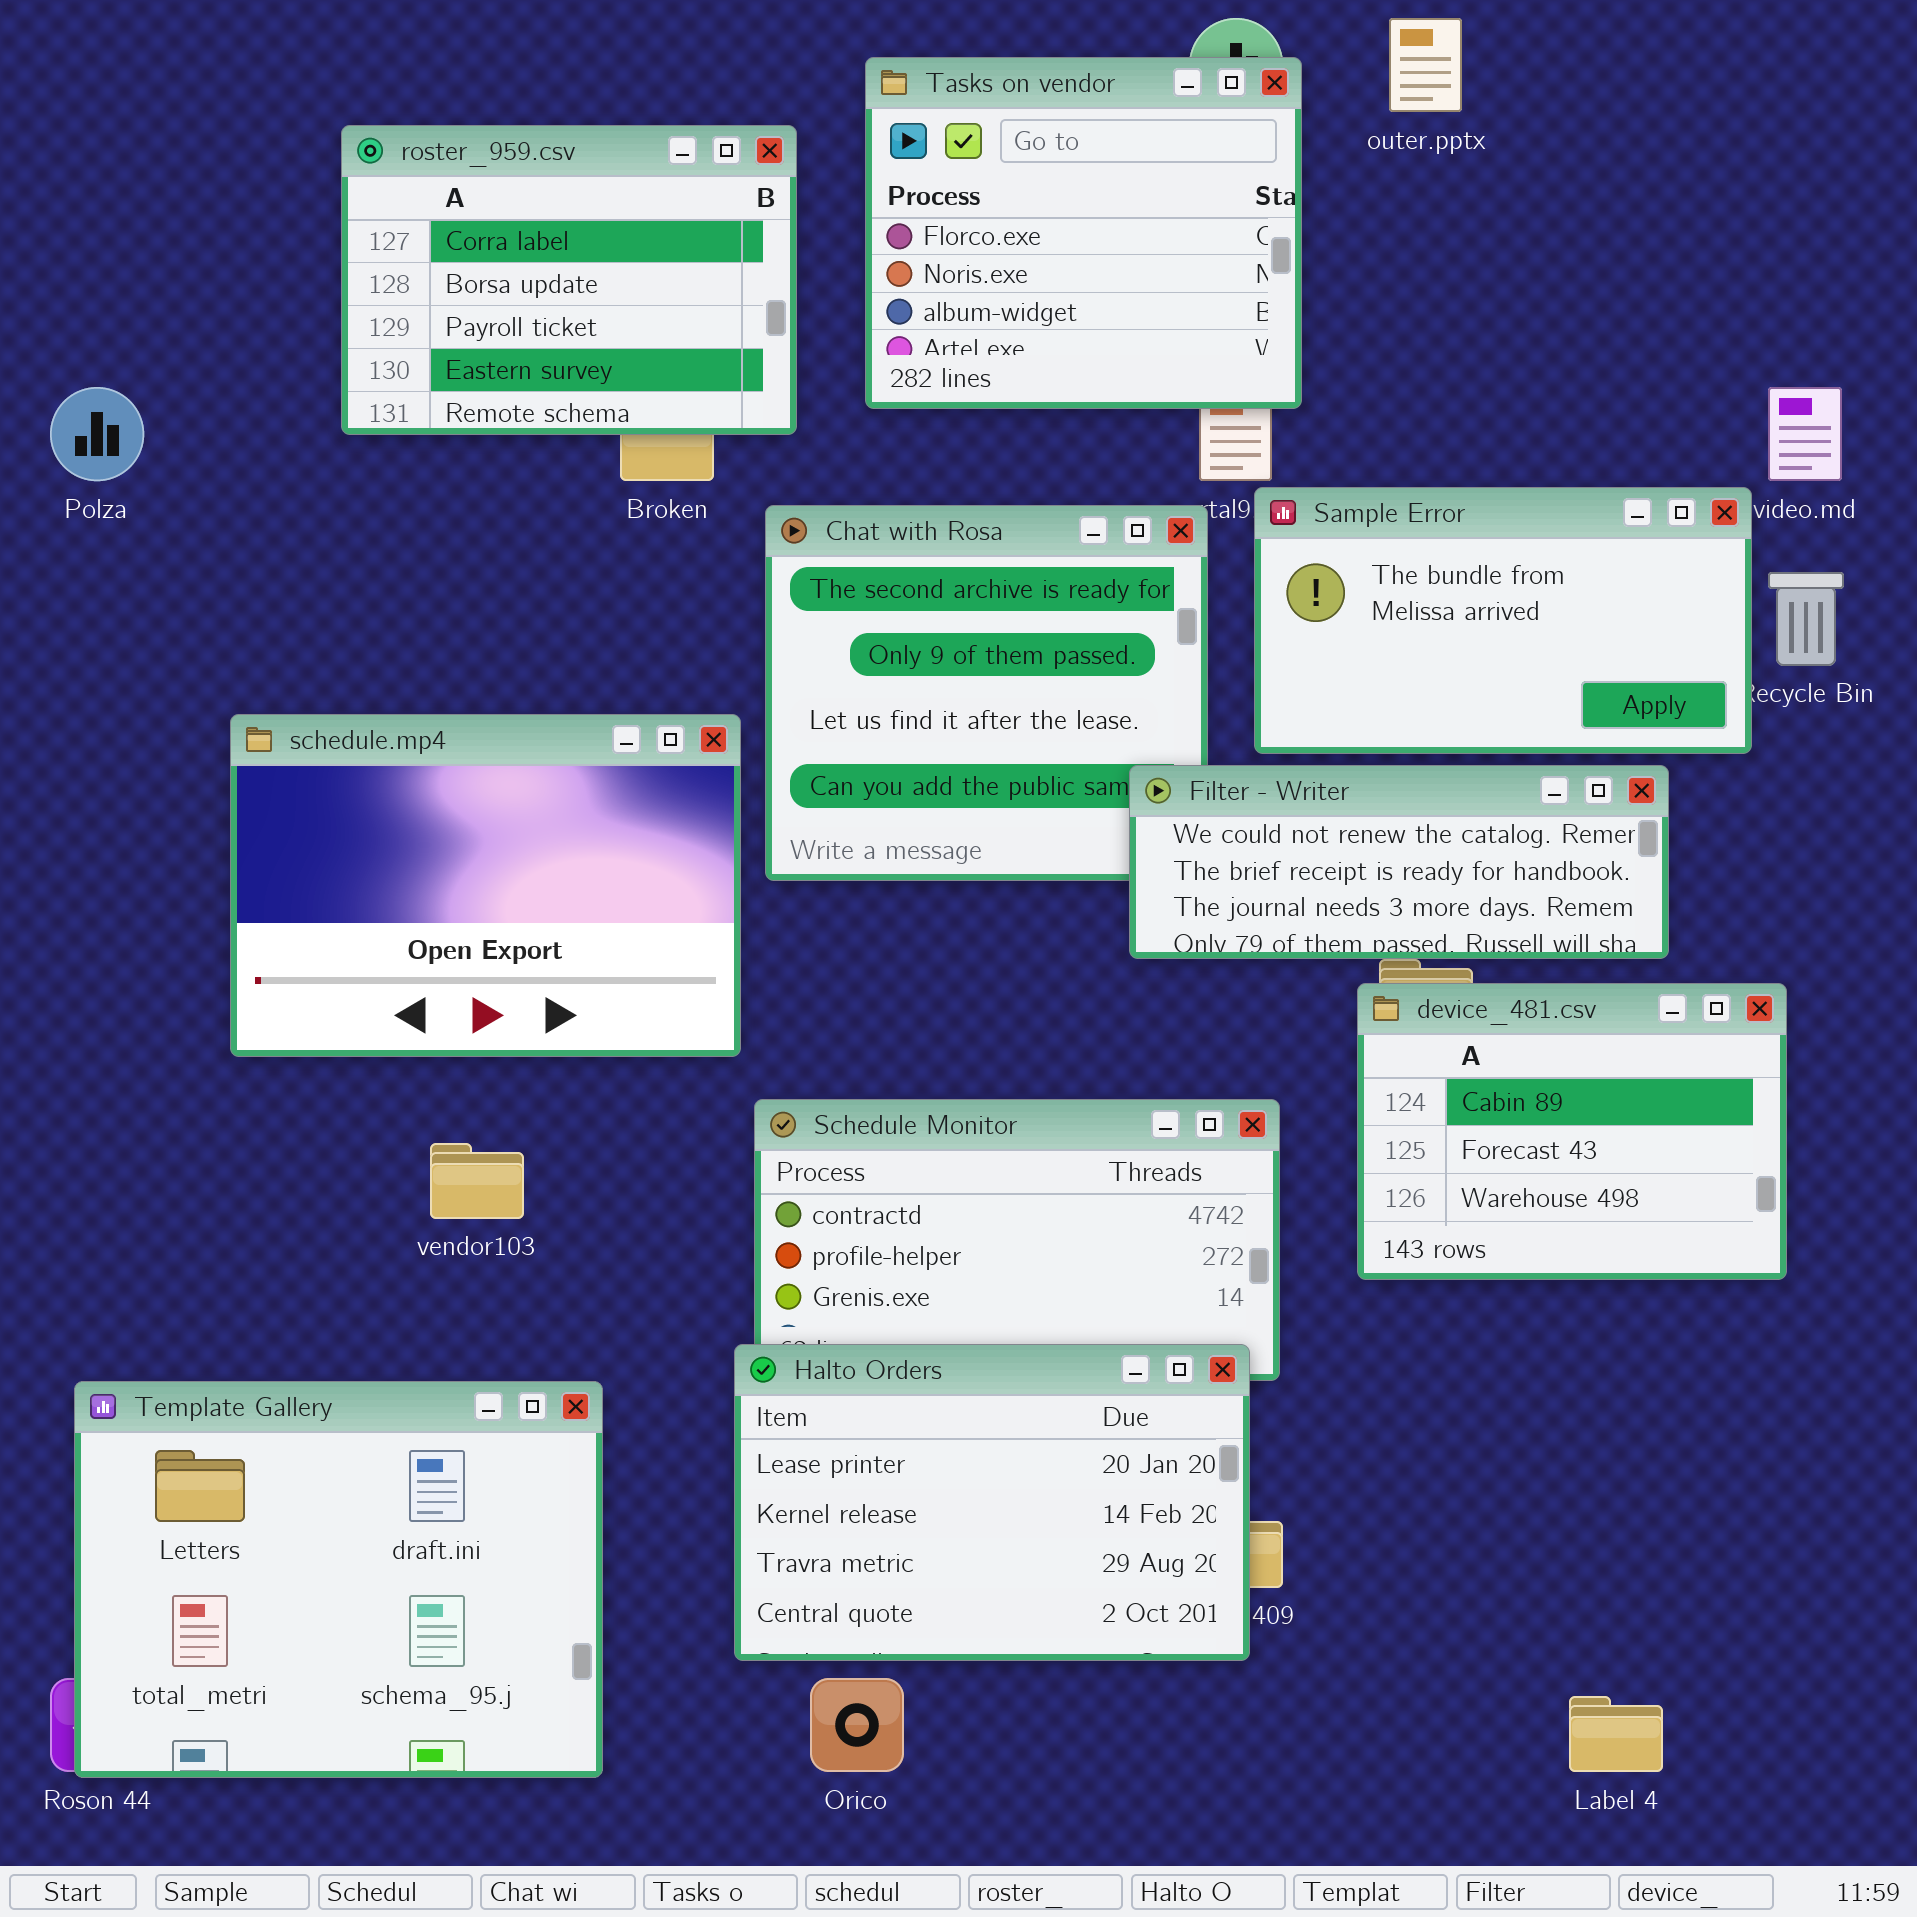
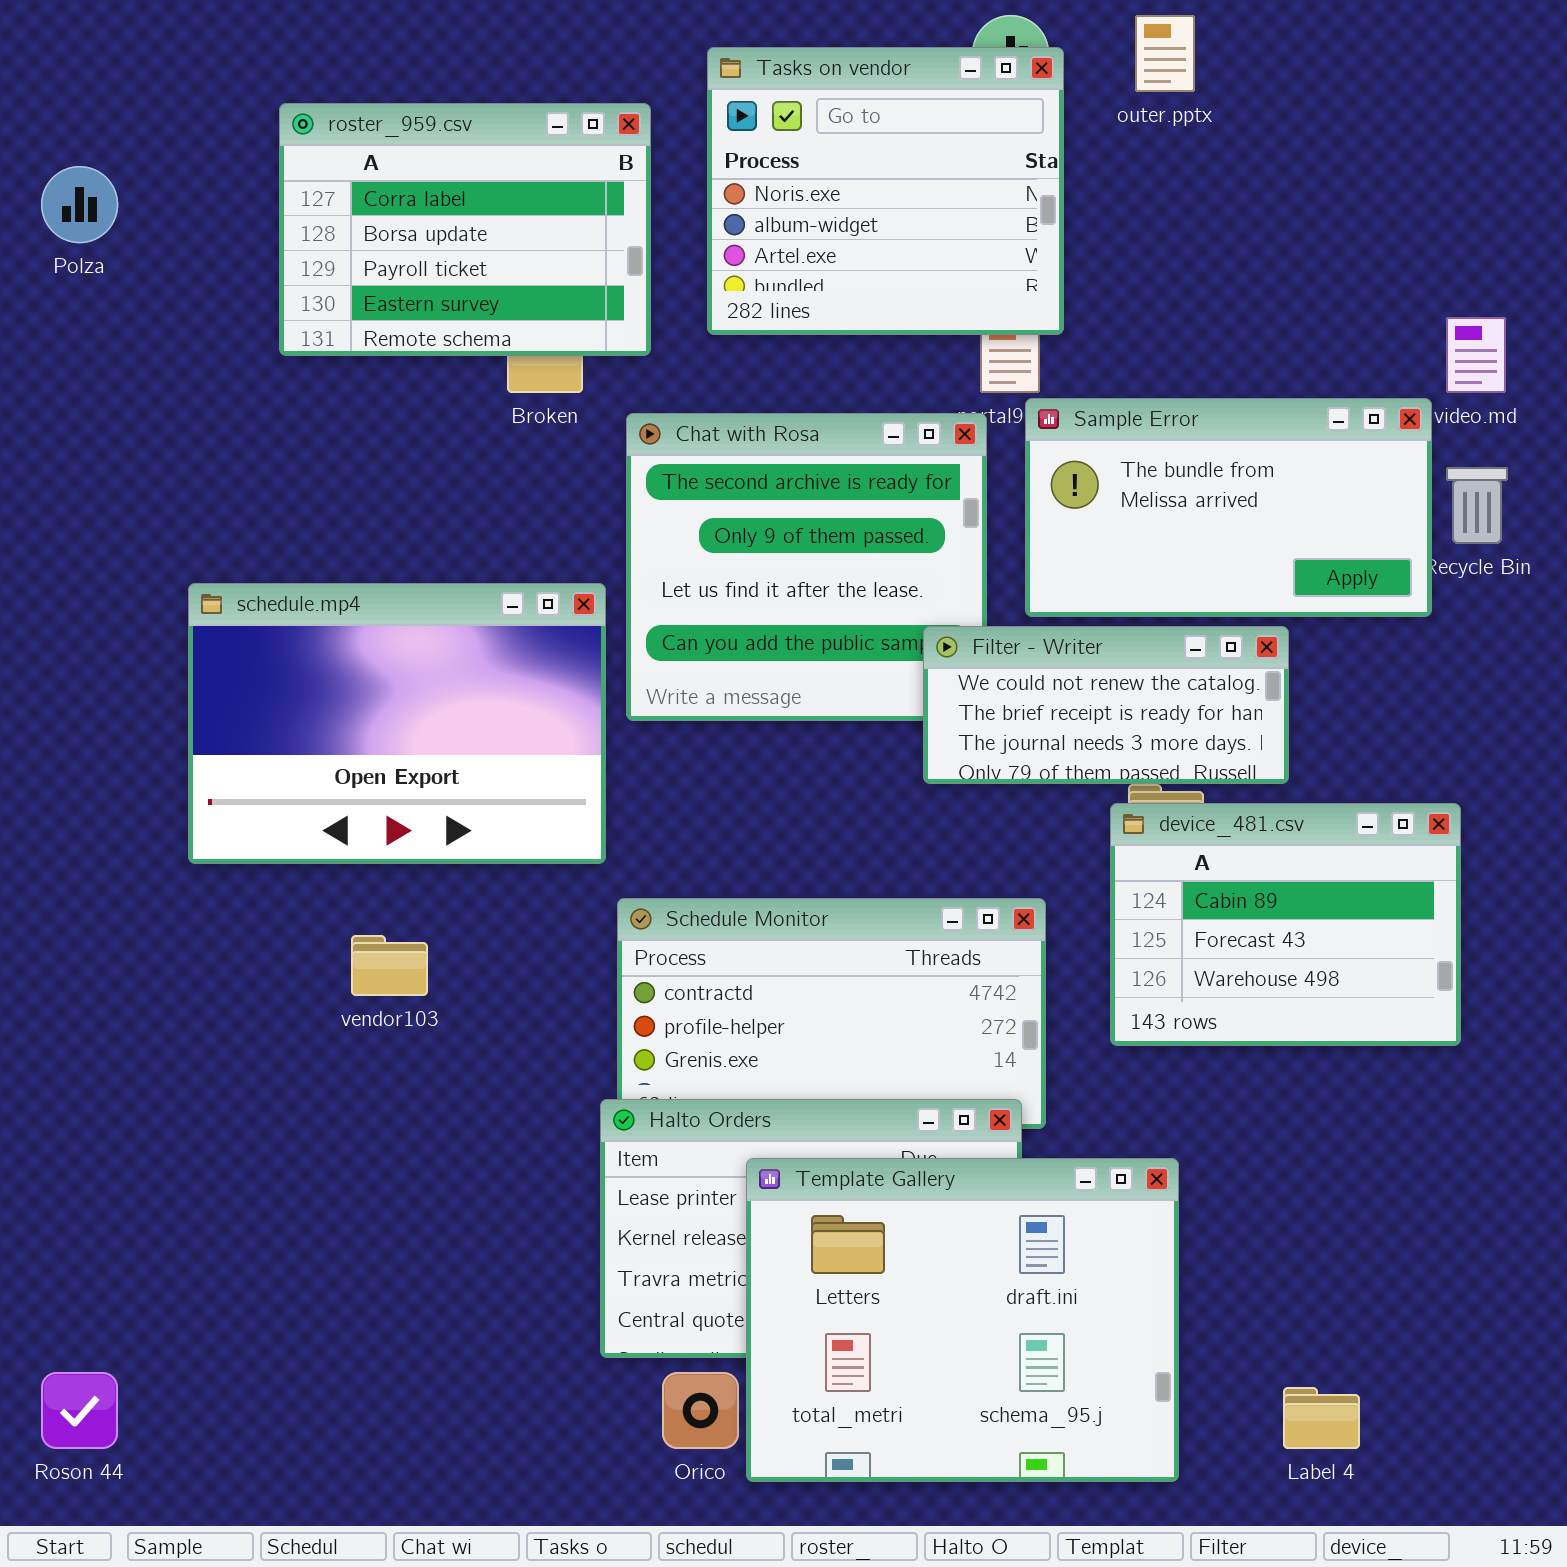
Tasks on vendor: [865,57,1302,409] -> [707,47,1064,335], scrolled down 1 row
Polza: [50,387,144,481] -> [41,166,118,243], moved
Filter - Writer: [1129,765,1669,959] -> [923,626,1289,784], resized
Template Gallery: [74,1381,603,1778] -> [746,1158,1179,1482], moved

